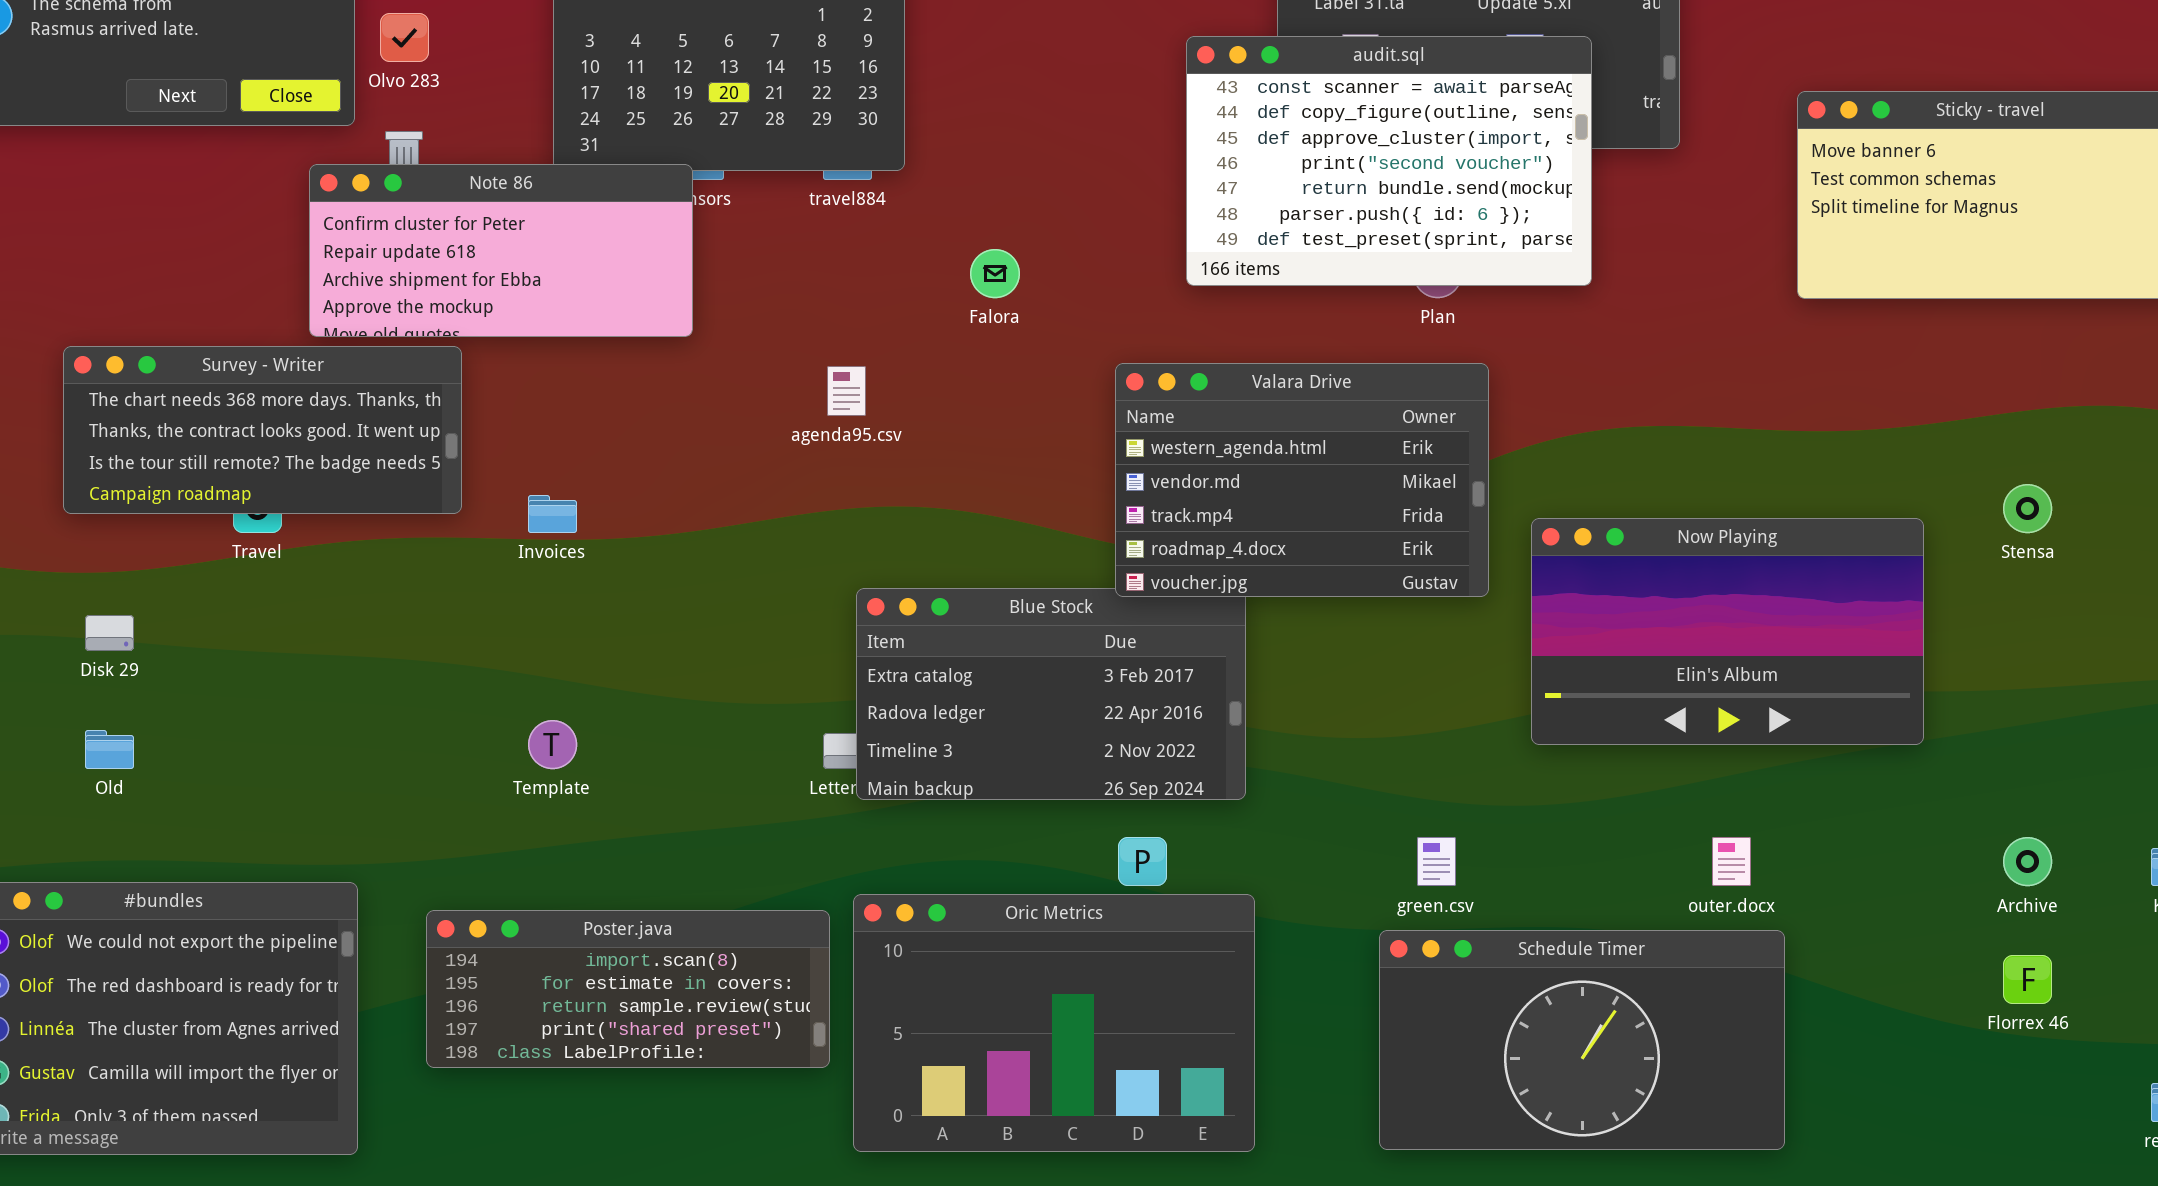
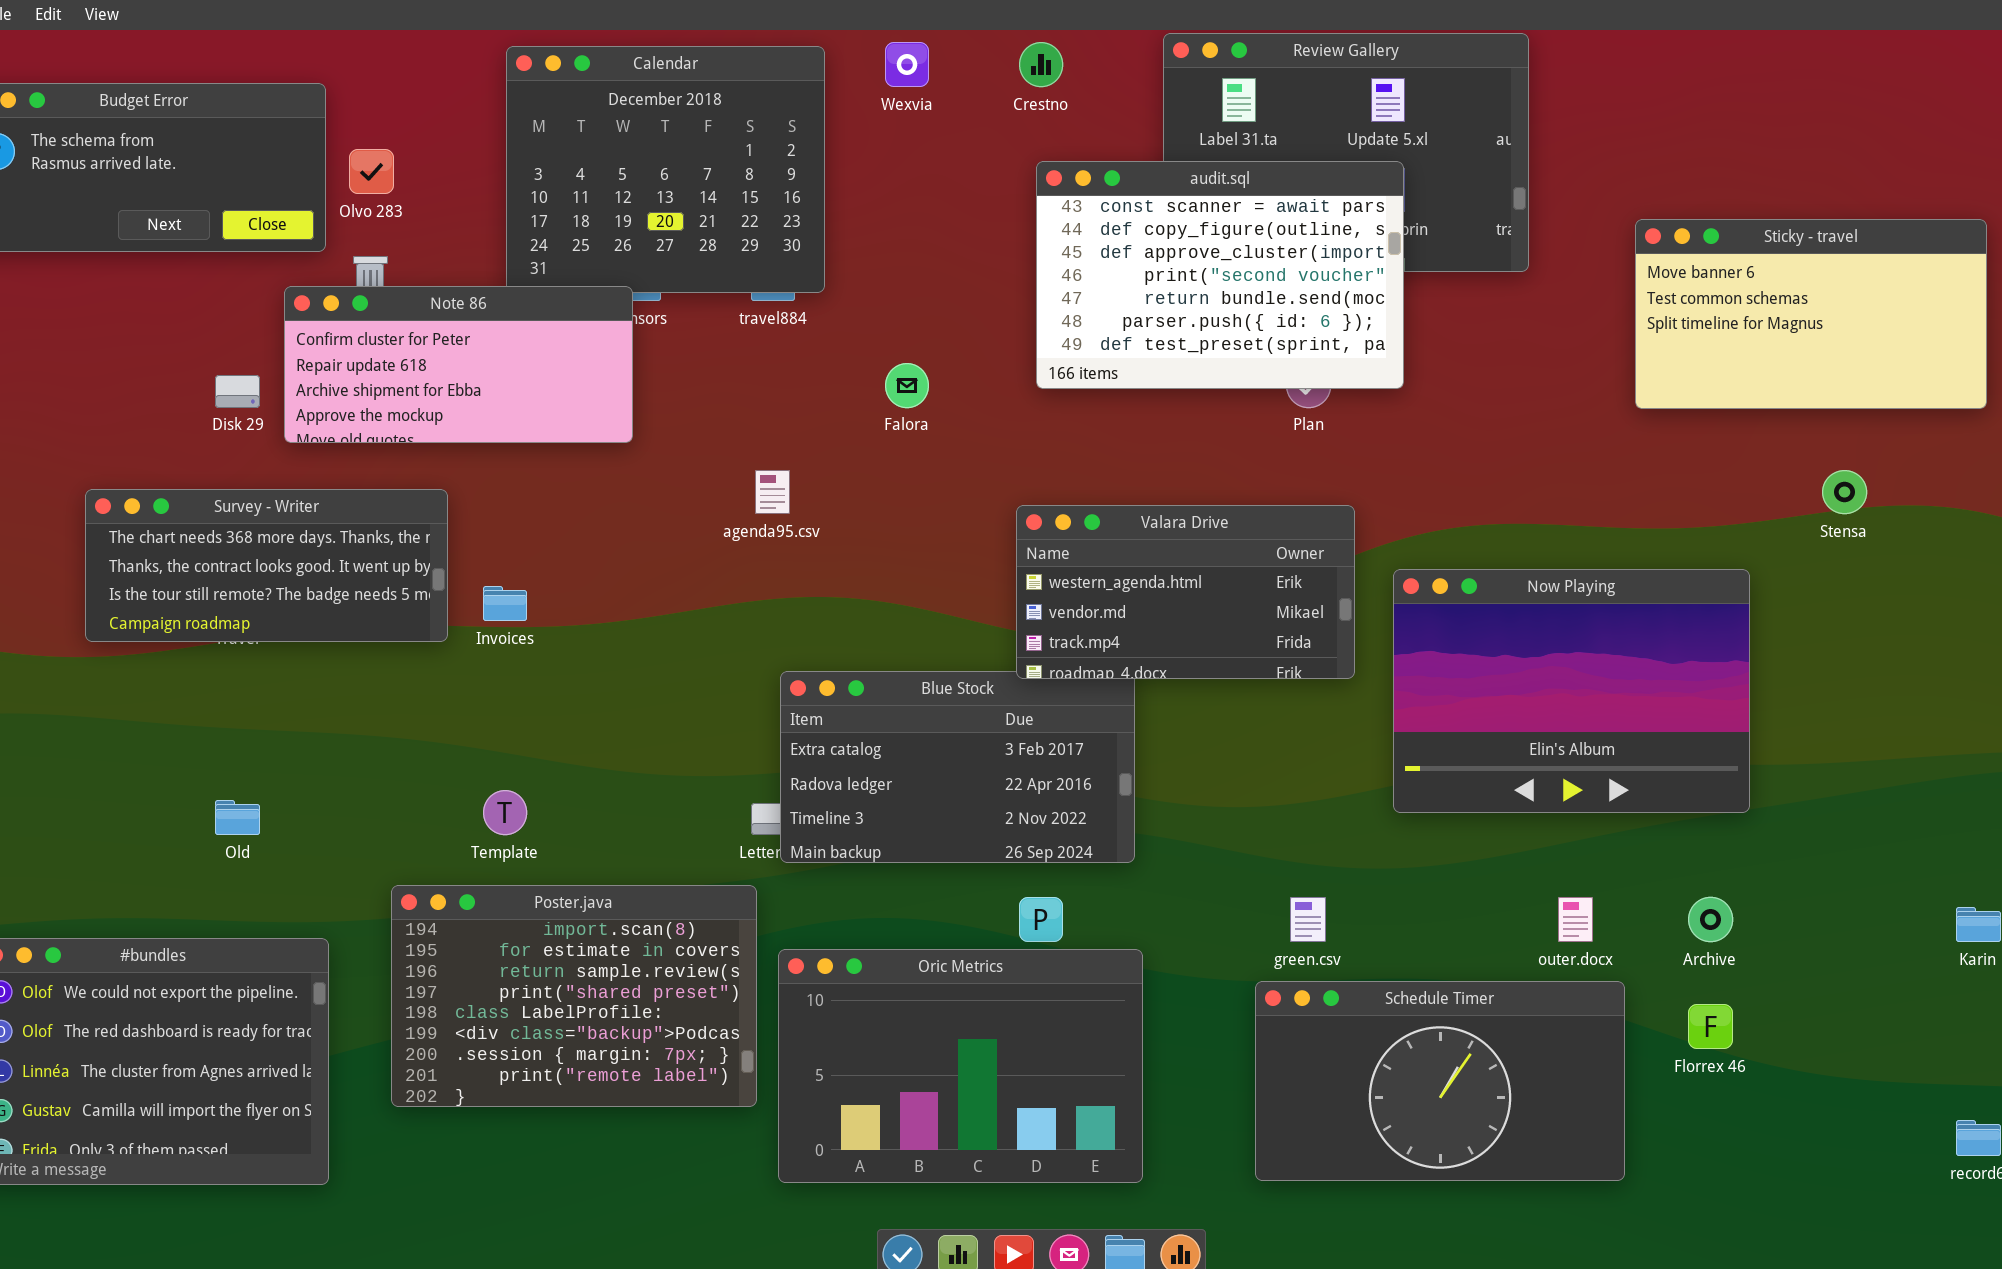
audit.sql: [1186,36,1592,286] -> [1036,161,1404,389], moved
Survey - Writer: [63,346,462,514] -> [85,489,448,642], moved
Valara Drive: [1115,363,1489,597] -> [1016,505,1355,679], resized
Stensa: [2003,484,2052,533] -> [1822,470,1867,514], moved
Now Playing: [1531,518,1924,745] -> [1393,569,1750,813], resized
Disk 29: [85,615,134,651] -> [215,375,260,408], moved
Old: [85,730,134,769] -> [215,800,260,835], moved
Archive: [2003,837,2052,886] -> [1688,897,1733,942], moved
Poster.java: [426,910,830,1068] -> [391,885,757,1107], resized
Florrex 46: [2003,955,2052,1004] -> [1688,1004,1733,1049], moved

